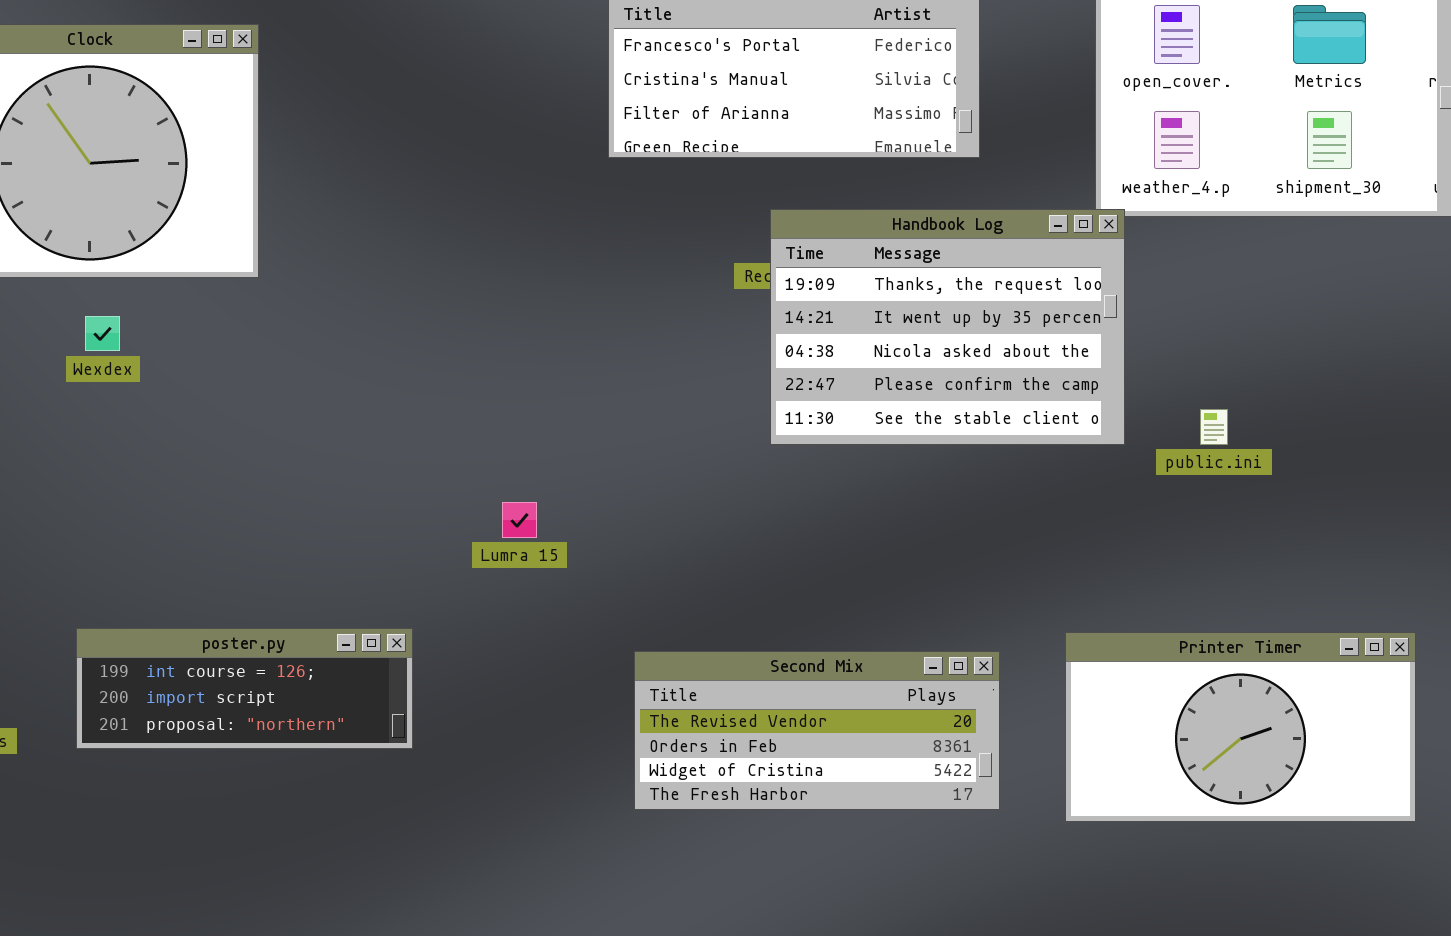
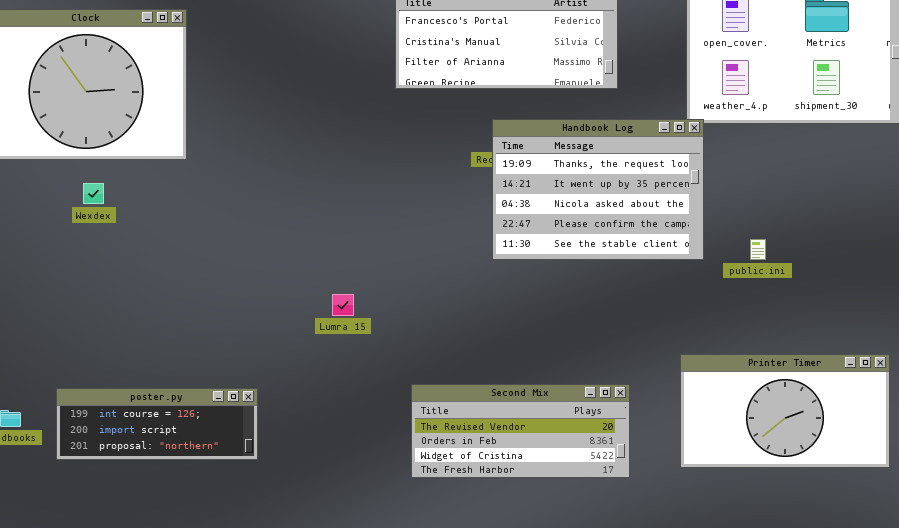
poster.py: [76,628,413,749] -> [56,388,258,460], moved
Printer Timer: [1065,632,1416,822] -> [680,354,890,468], moved

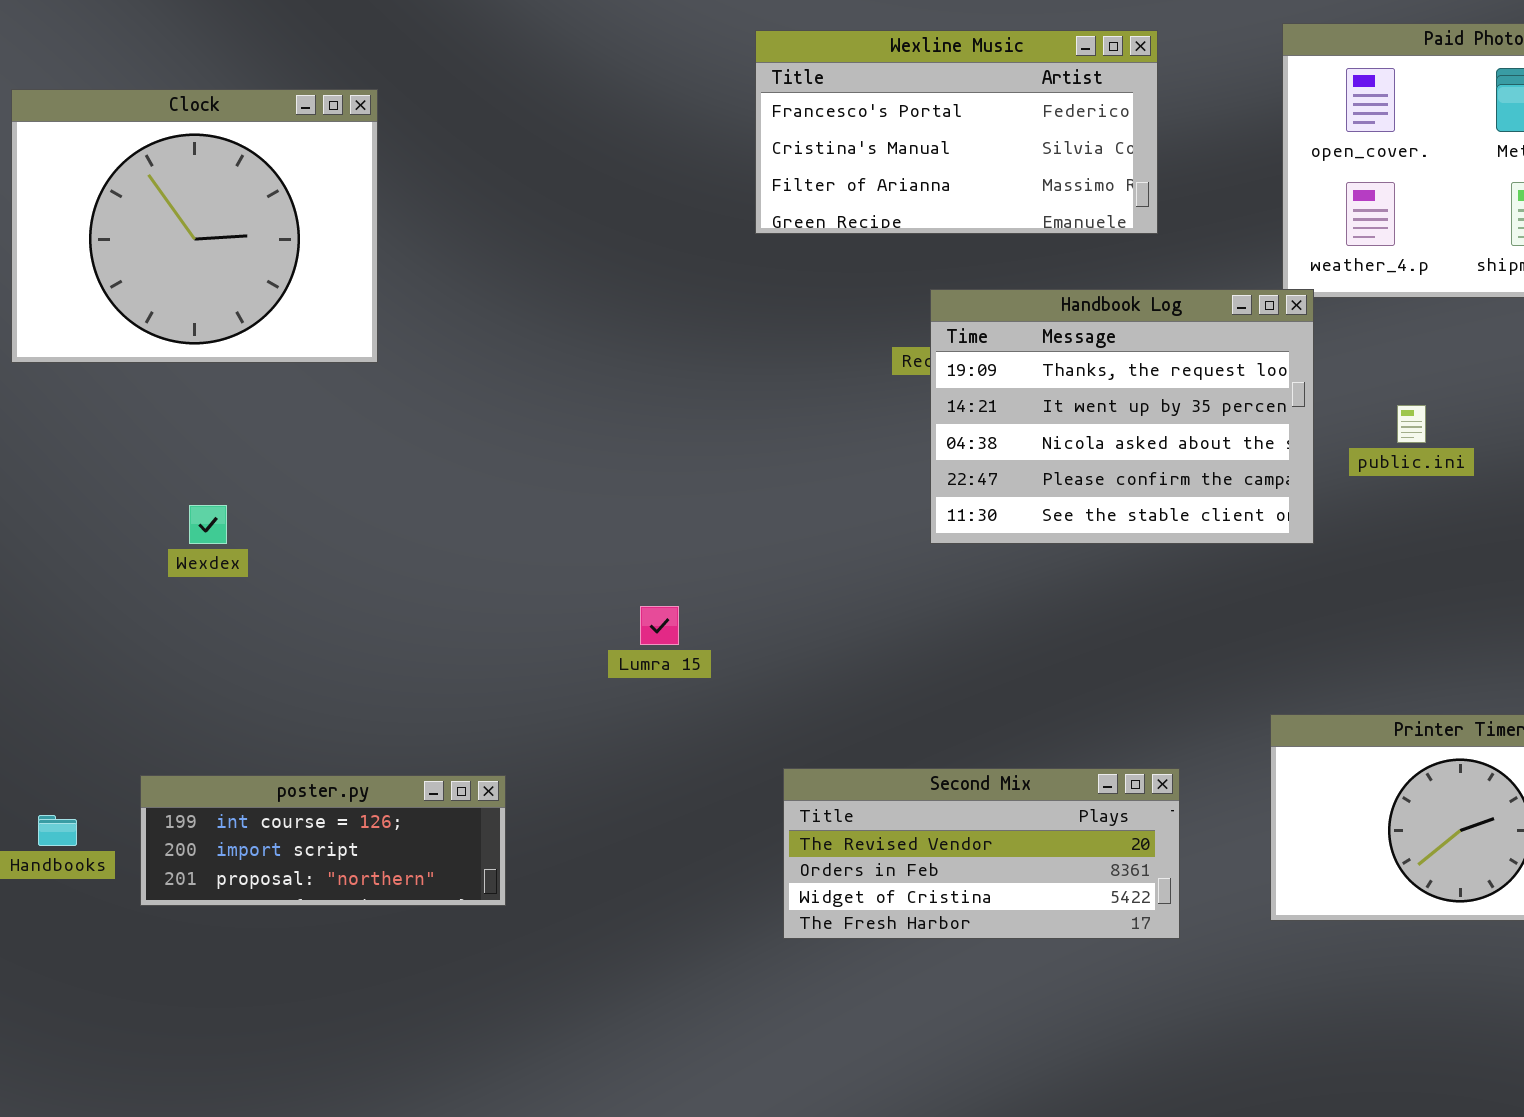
Wexdex: [83,183,104,204] -> [189,505,227,544], moved
public.ini: [750,239,766,260] -> [1397,405,1426,443], moved

